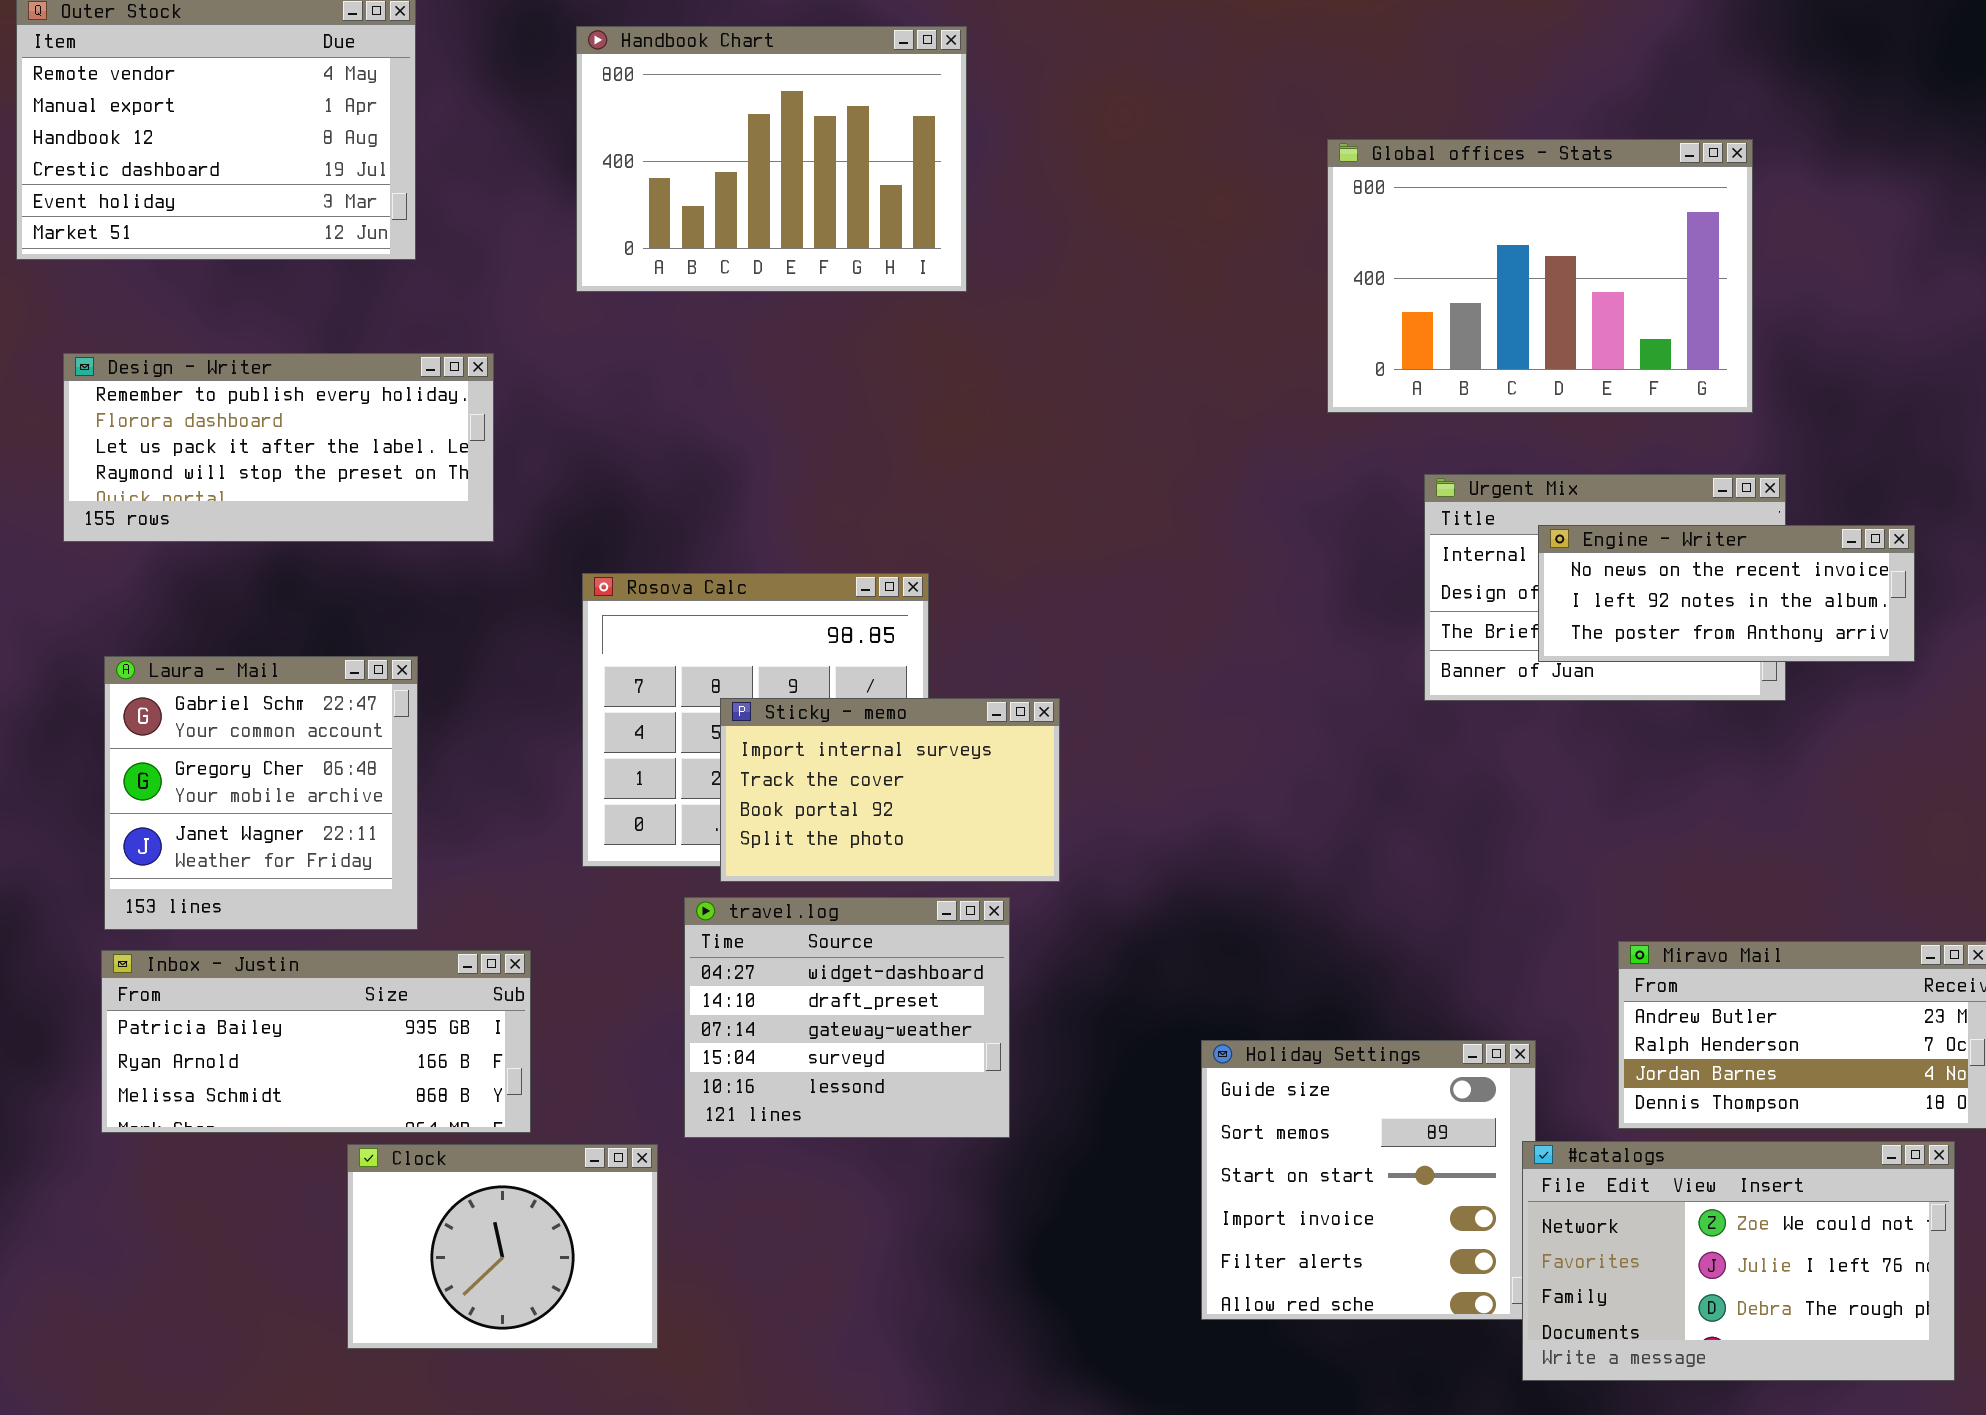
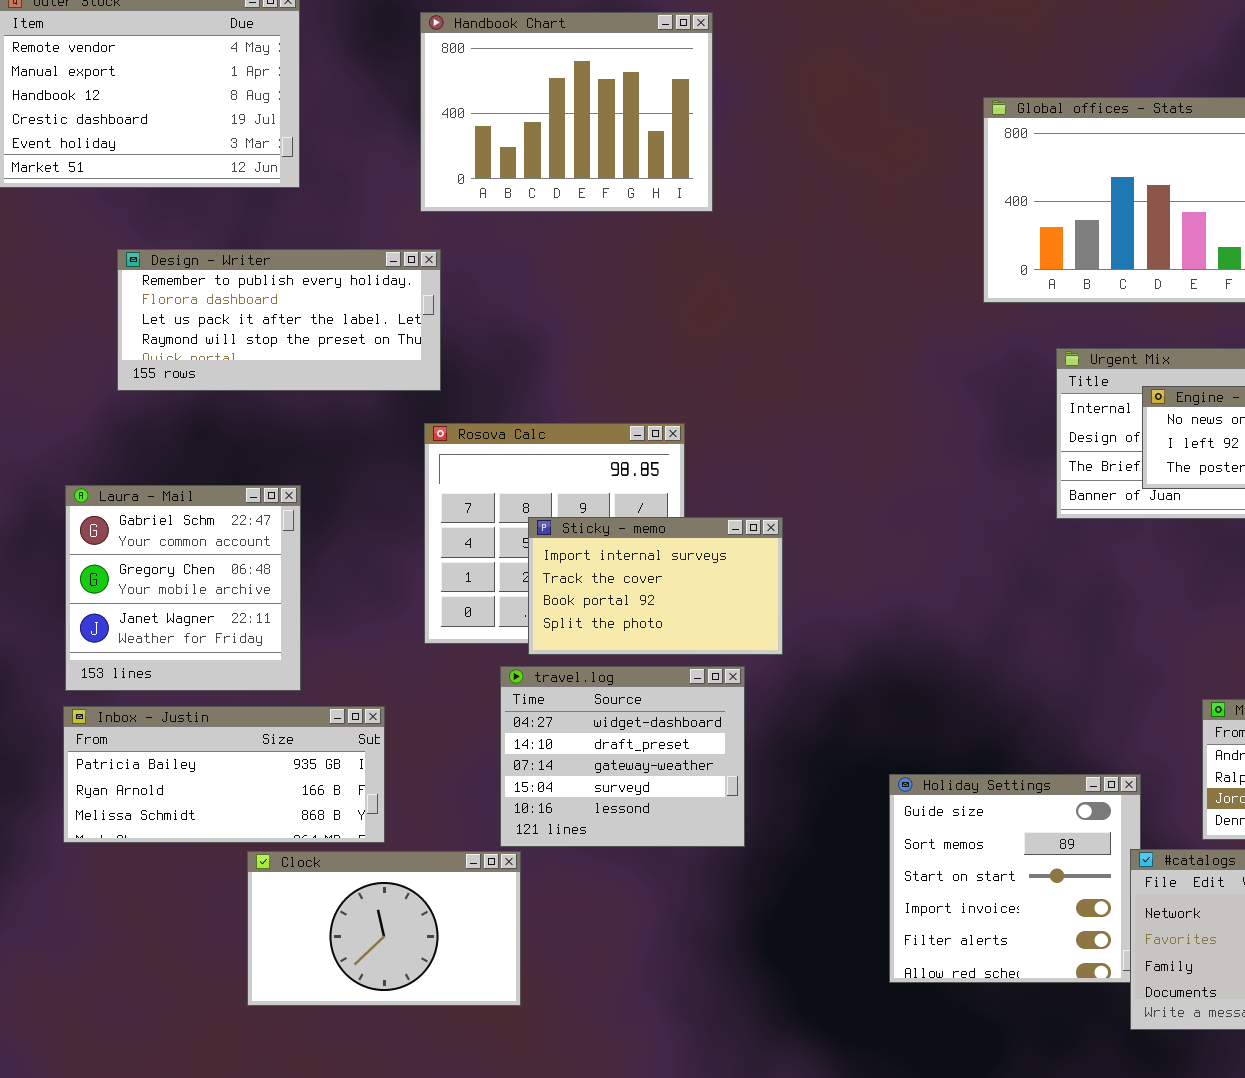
Design - Writer: [63,353,494,542] -> [117,249,441,391], moved
Clock: [347,1144,658,1349] -> [247,851,521,1006], resized

